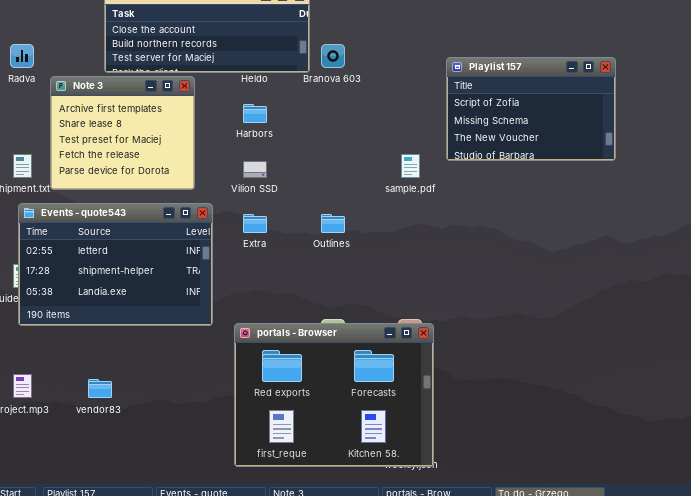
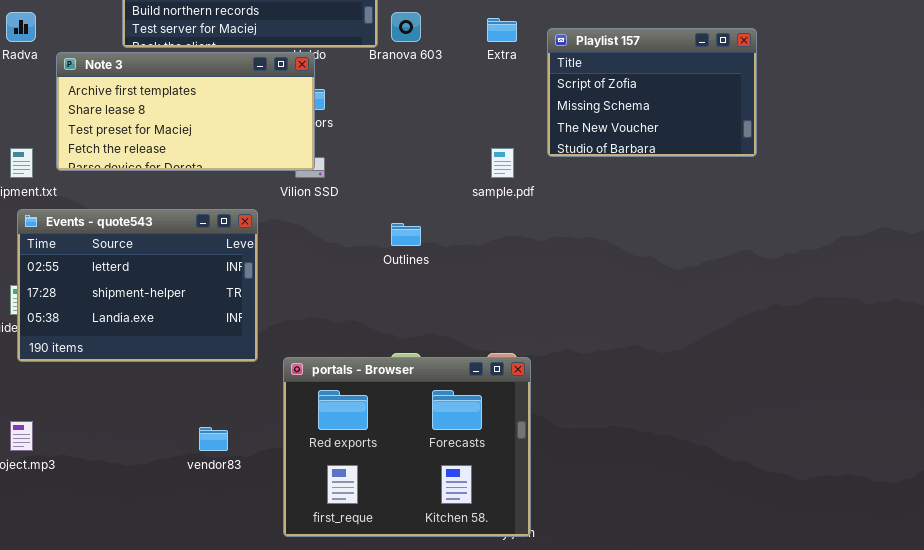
Note 3: [50,76,195,190] -> [56,52,315,171], resized
Extra: [243,214,267,233] -> [487,18,517,42], moved
vendor83: [88,379,112,398] -> [199,427,228,451], moved

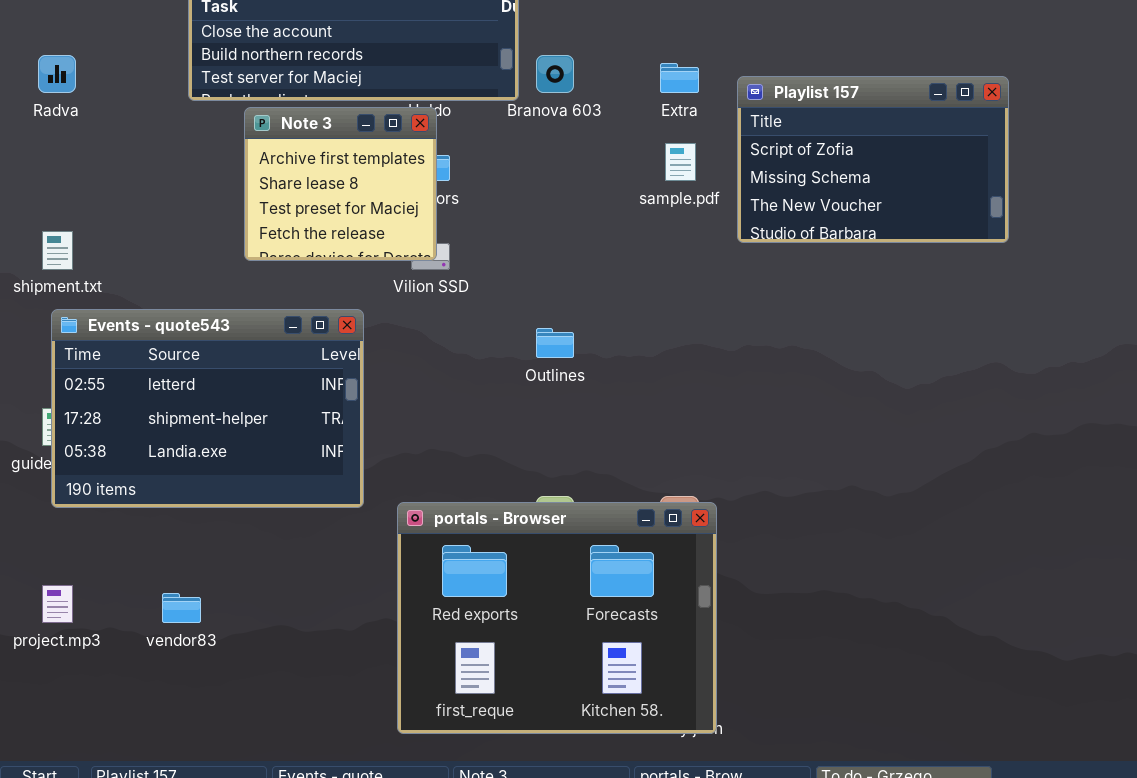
Note 3: [56,52,315,171] -> [244,107,437,261], resized
sample.pdf: [491,148,514,178] -> [665,143,696,181], moved
vendor83: [199,427,228,451] -> [162,593,201,623], moved

